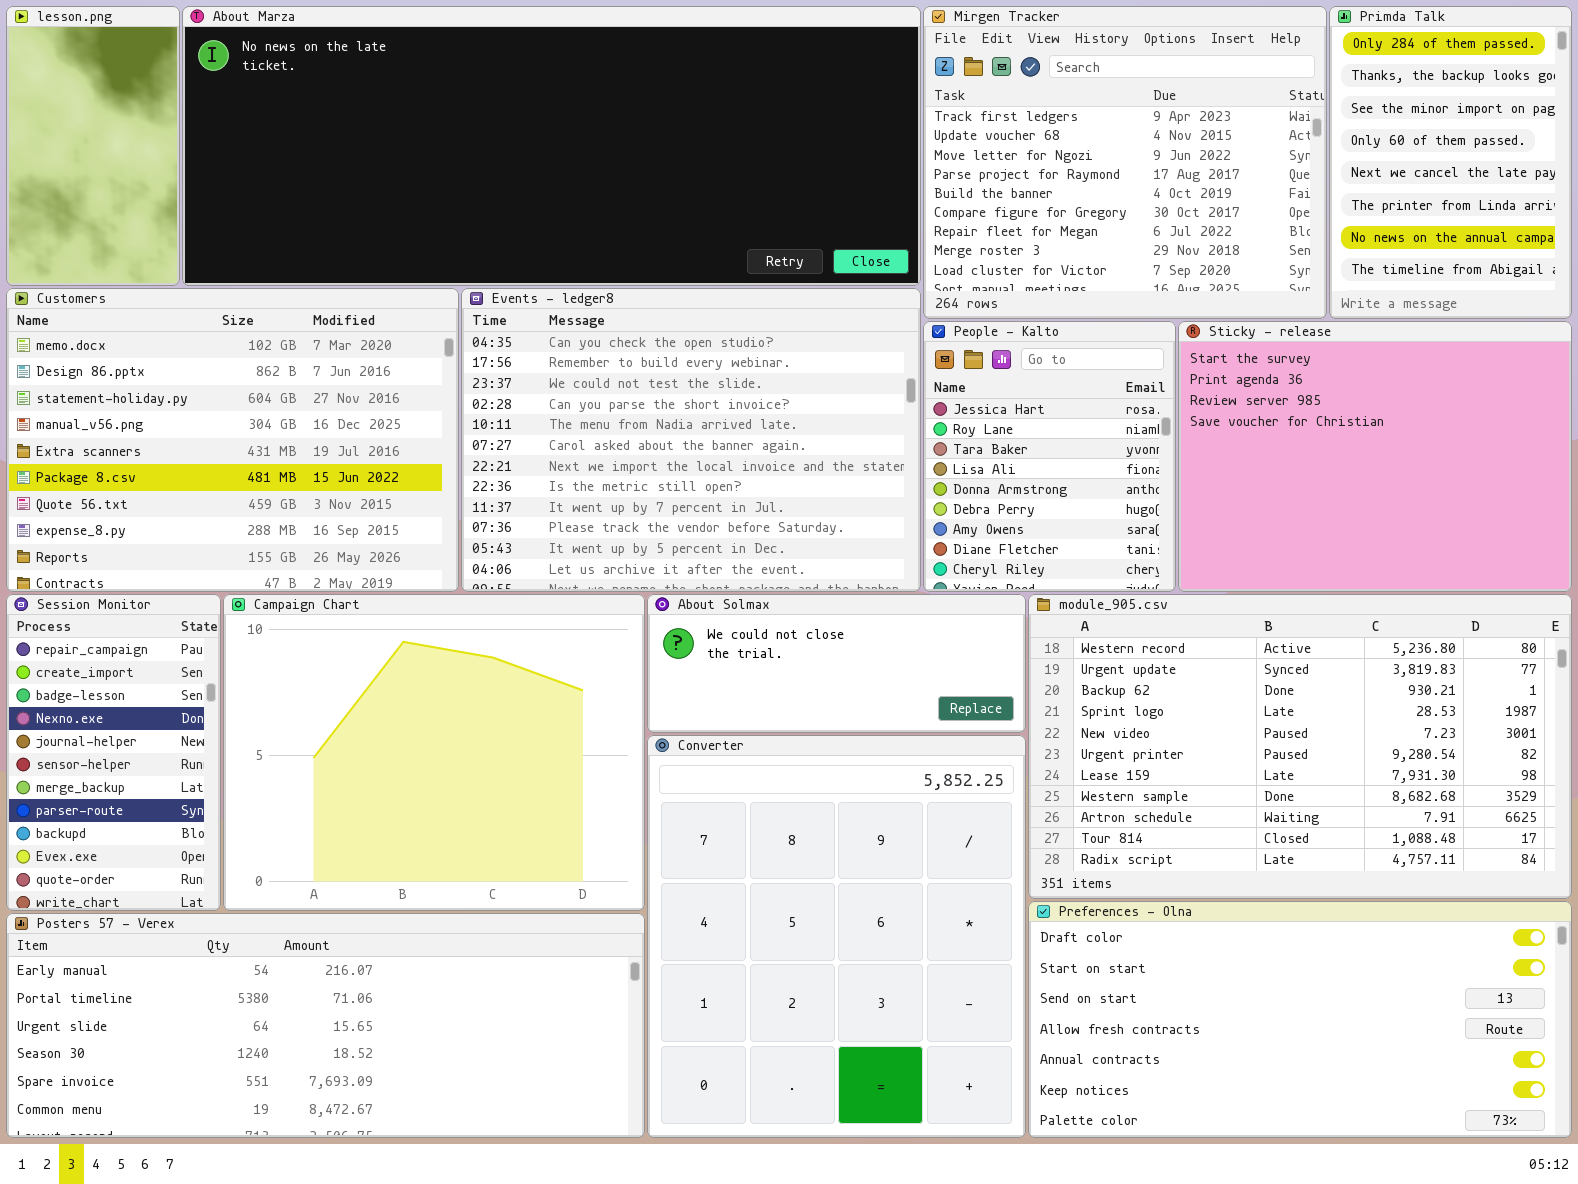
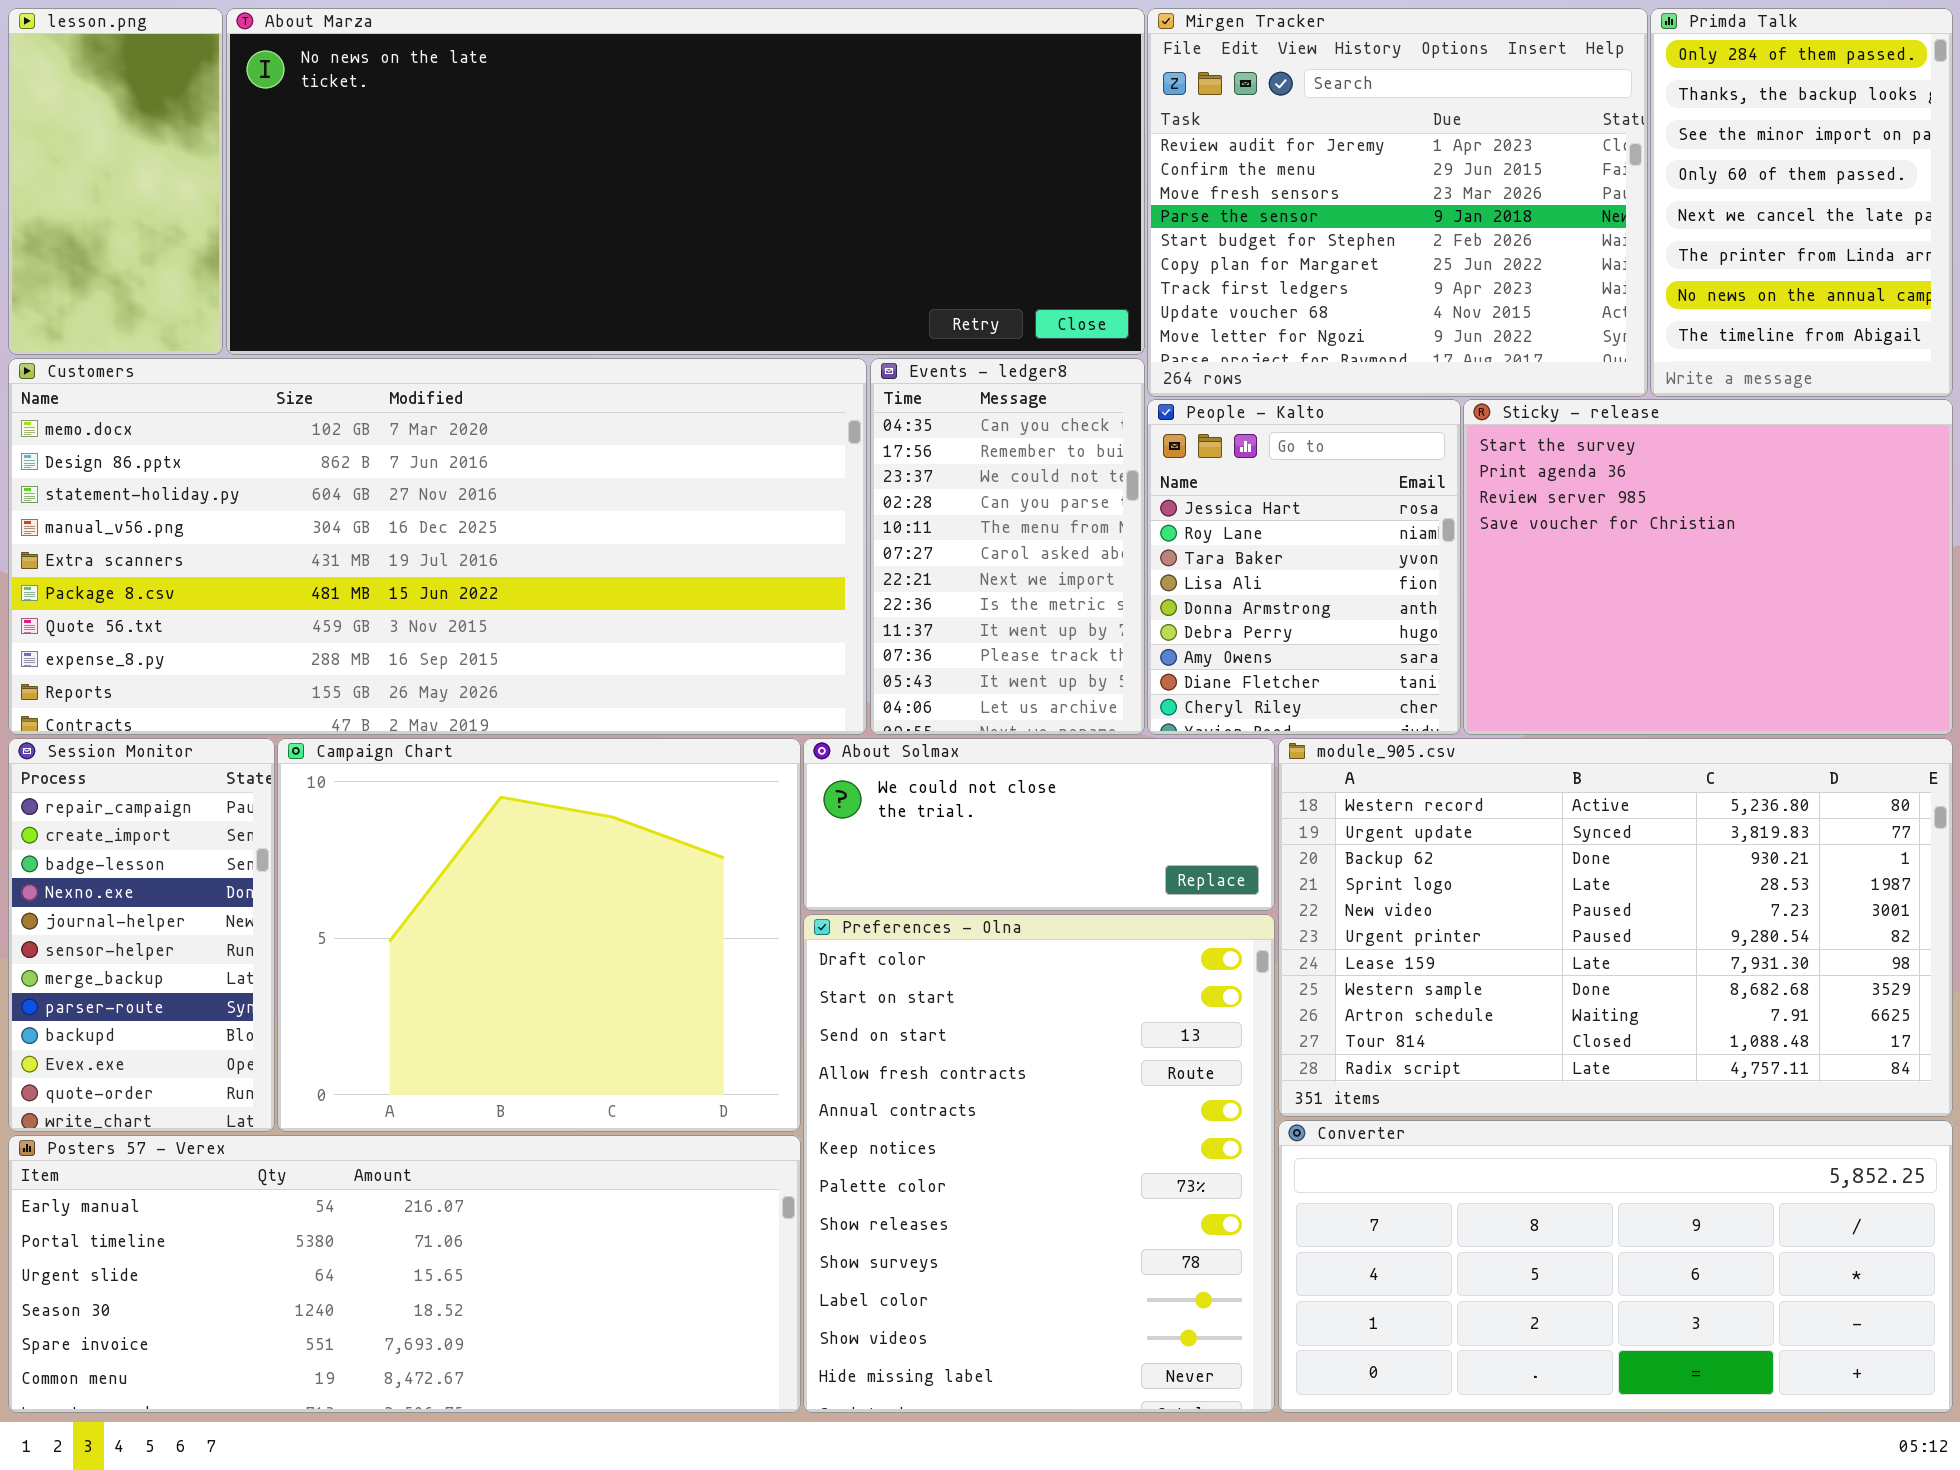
Mirgen Tracker: [923,6,1327,319] -> [1147,8,1648,397], scrolled up 6 rows
Customers: [6,288,459,592] -> [8,358,867,735], resized
Events - ledger8: [461,288,921,592] -> [870,358,1145,735], resized
Converter: [647,735,1026,1138] -> [1278,1120,1953,1413], moved, resized
Preferences - Olna: [1028,901,1572,1138] -> [803,914,1275,1413], moved, resized

